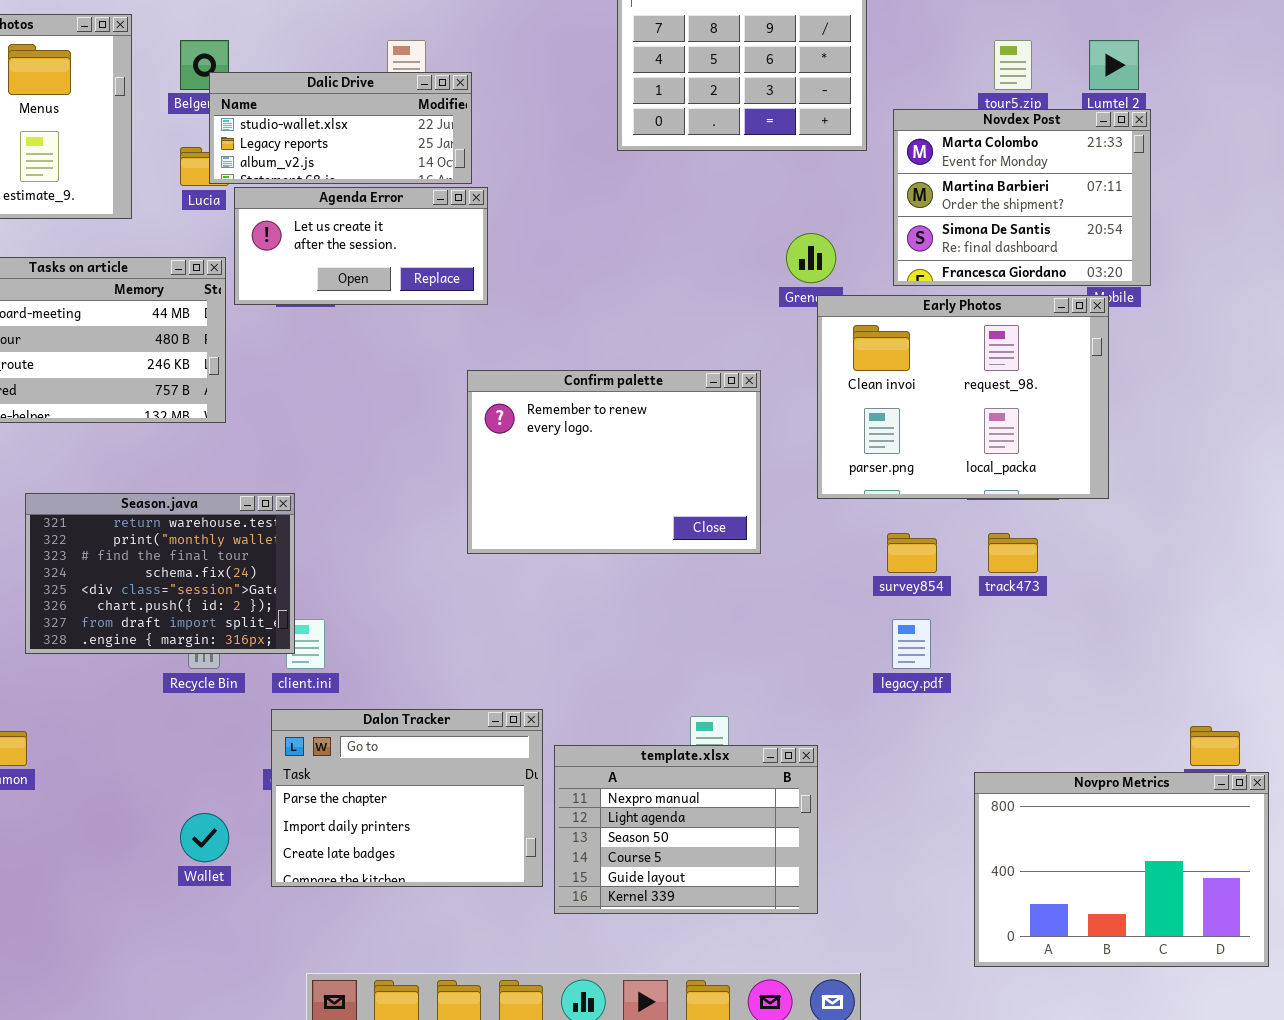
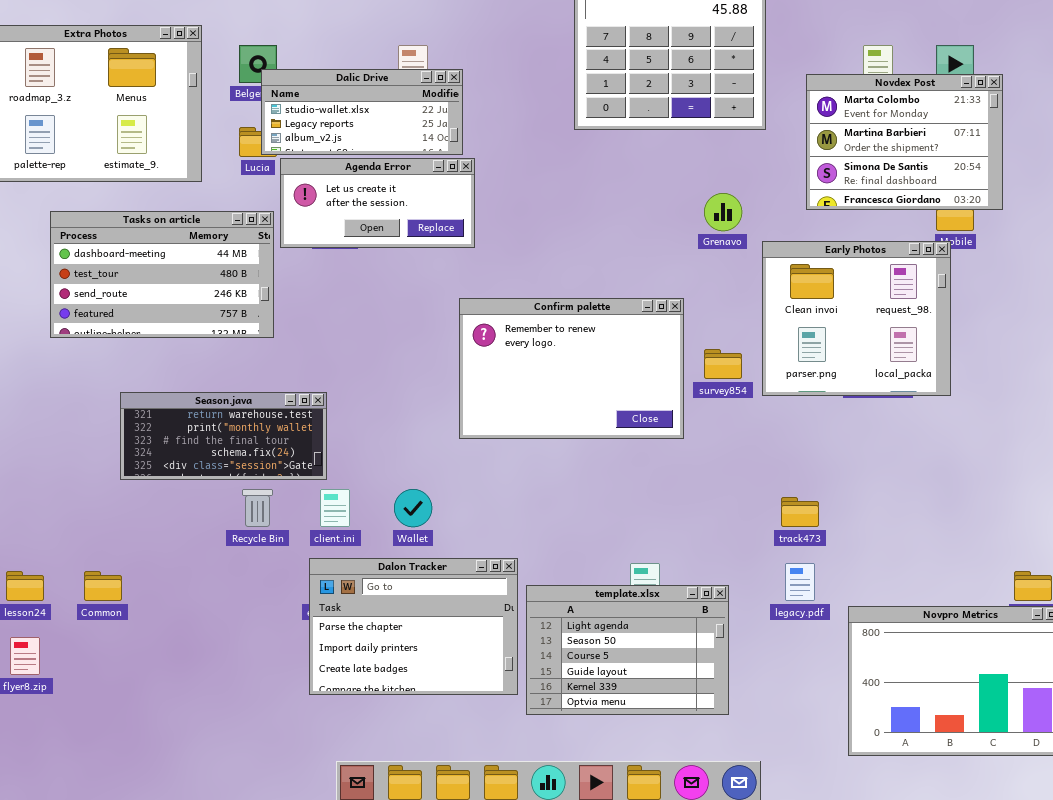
Novdex Post: [893,109,1151,286] -> [806,74,1003,210], moved
Early Photos: [817,295,1109,499] -> [762,241,951,396], resized
Season.java: [25,493,295,654] -> [120,392,327,480], resized
survey854: [887,533,937,573] -> [704,349,742,379], moved
track473: [988,533,1038,573] -> [781,497,819,527], moved
legacy.pdf: [892,619,931,669] -> [785,563,815,601], moved
template.xlsx: [554,745,818,914] -> [526,585,729,715], scrolled down 1 row
Wallet: [180,813,229,862] -> [394,489,432,527], moved

